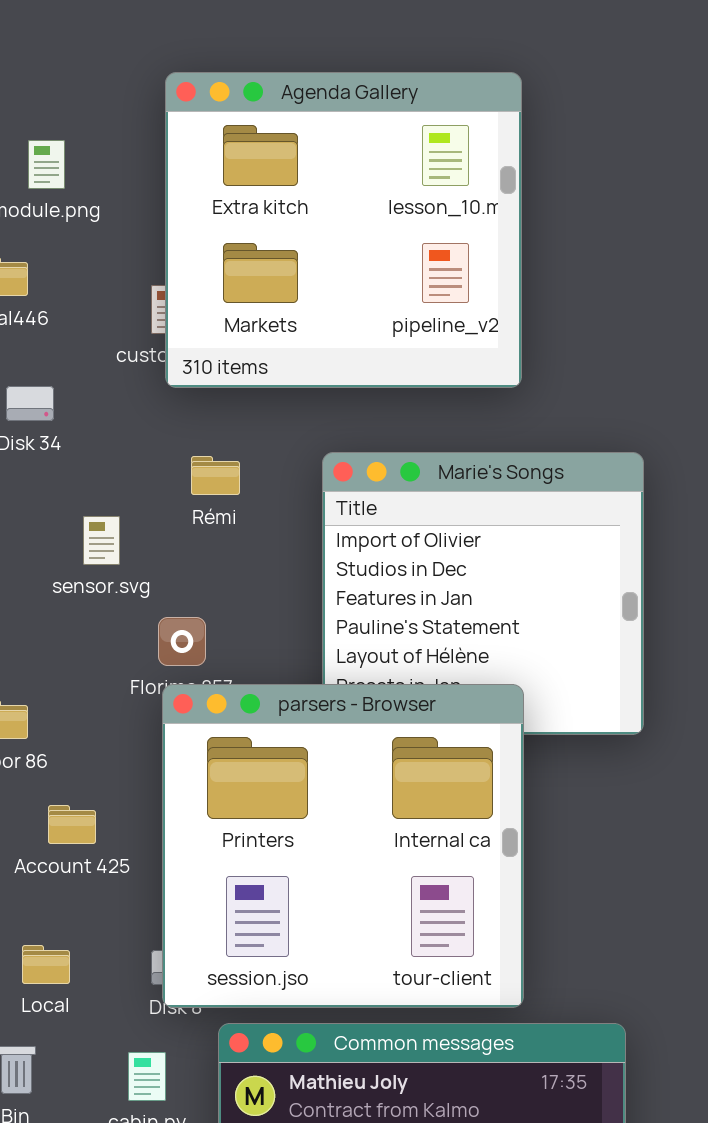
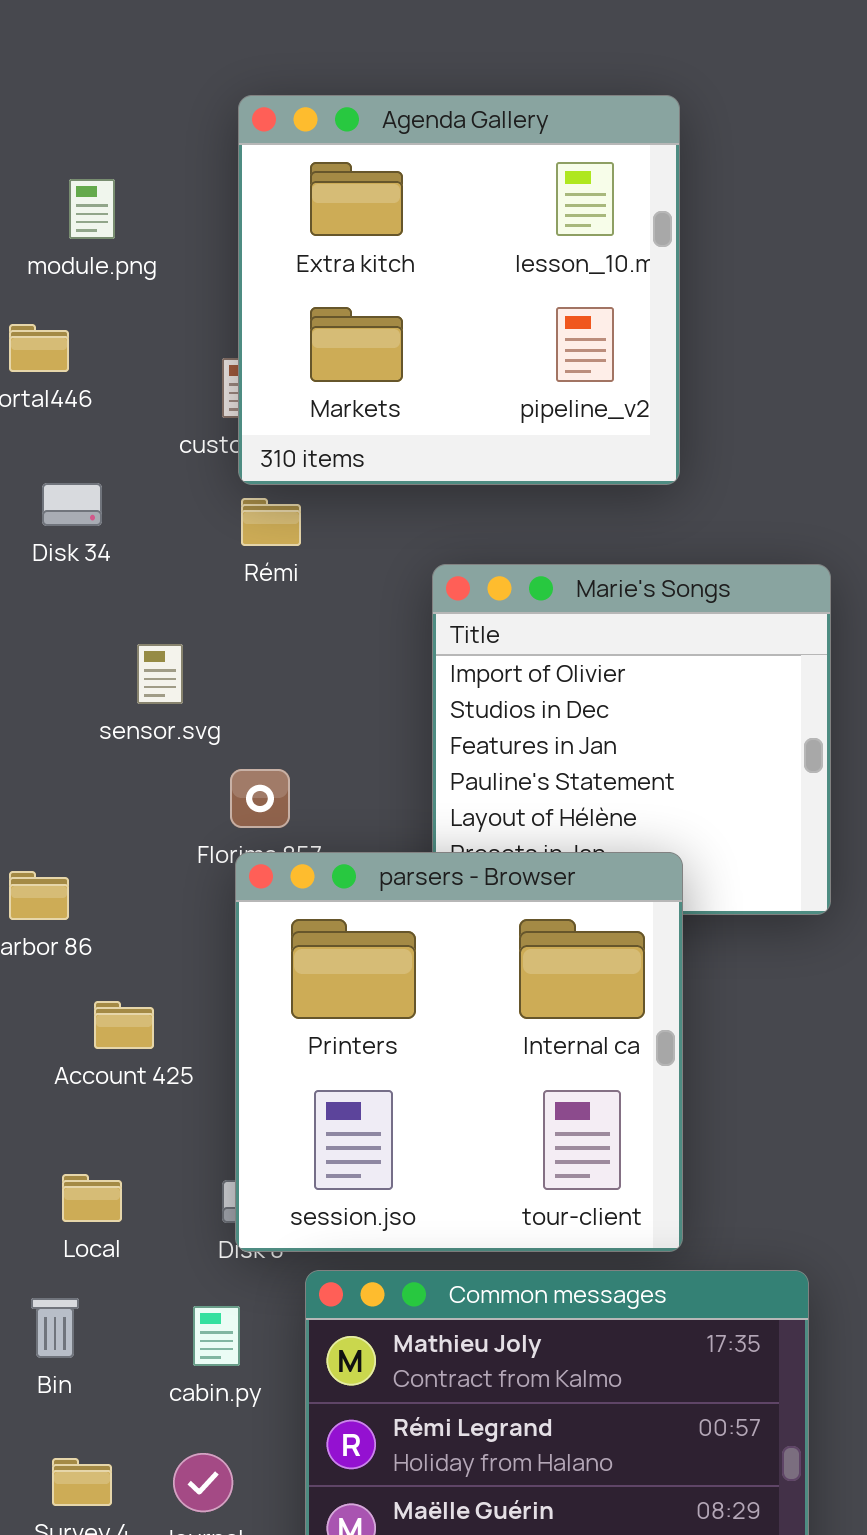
Rémi: [191,456,240,495] -> [241,498,301,546], moved

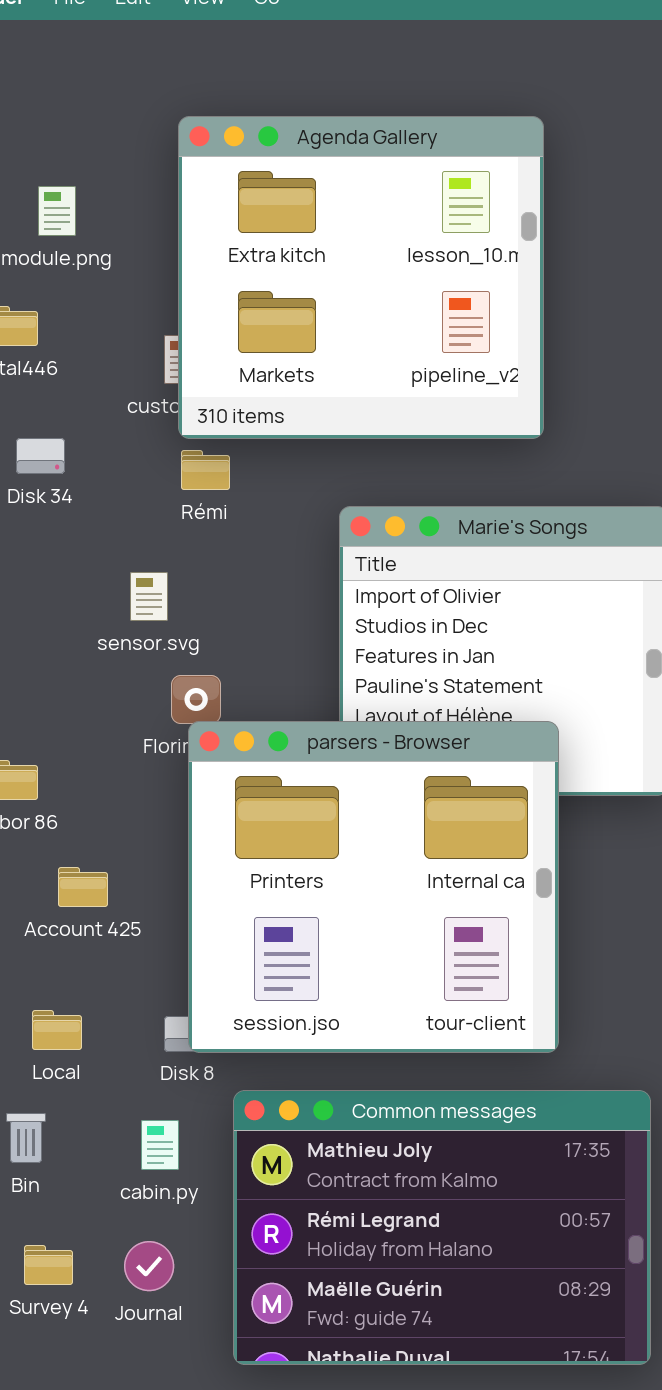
sensor.svg: [137,644,183,704] -> [130,572,168,621], moved
parsers - Browser: [235,852,683,1252] -> [188,721,559,1053], moved

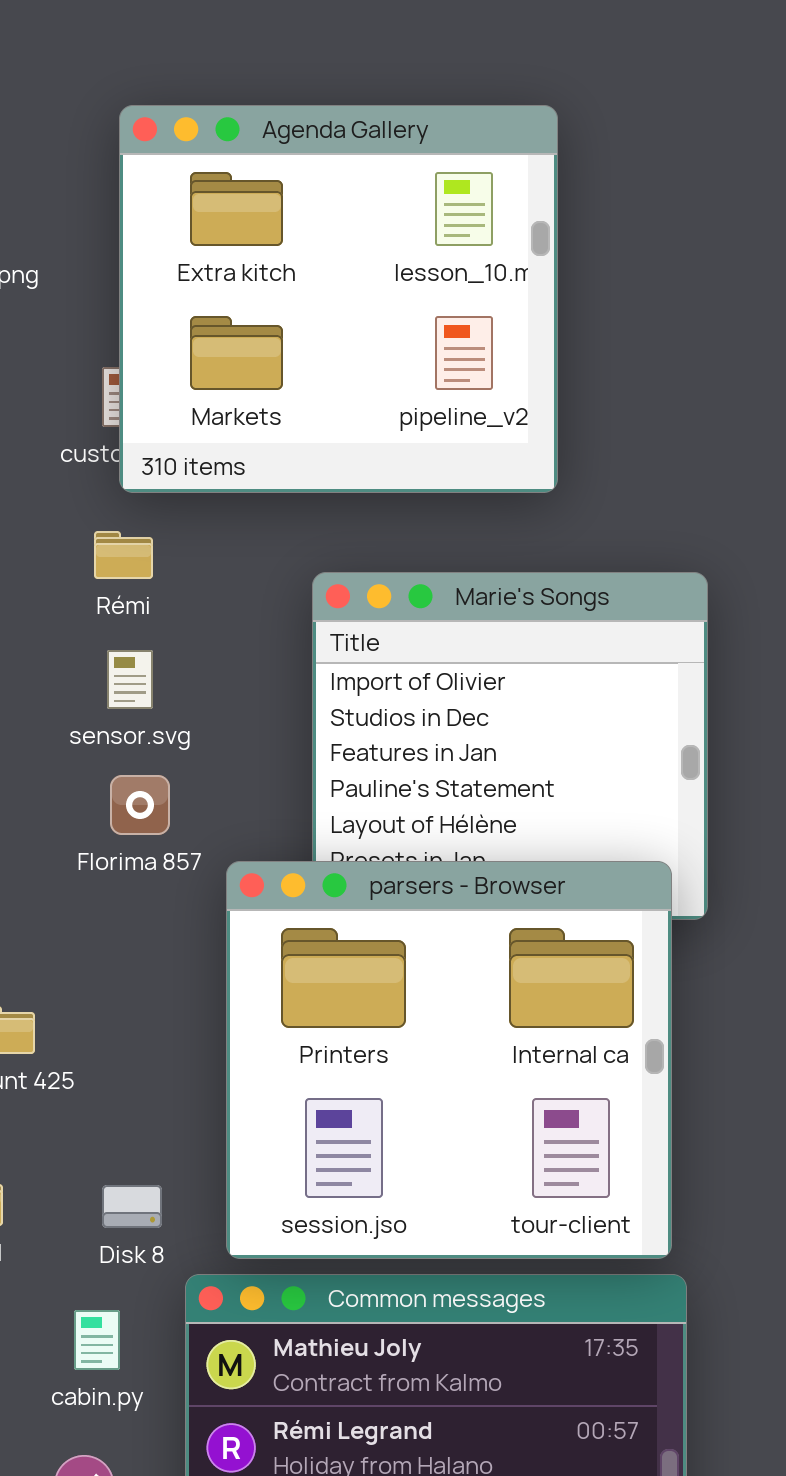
Rémi: [181,450,230,490] -> [94,531,153,579], moved
sensor.svg: [130,572,168,621] -> [107,650,153,709], moved
parsers - Browser: [188,721,559,1053] -> [226,861,672,1259], moved

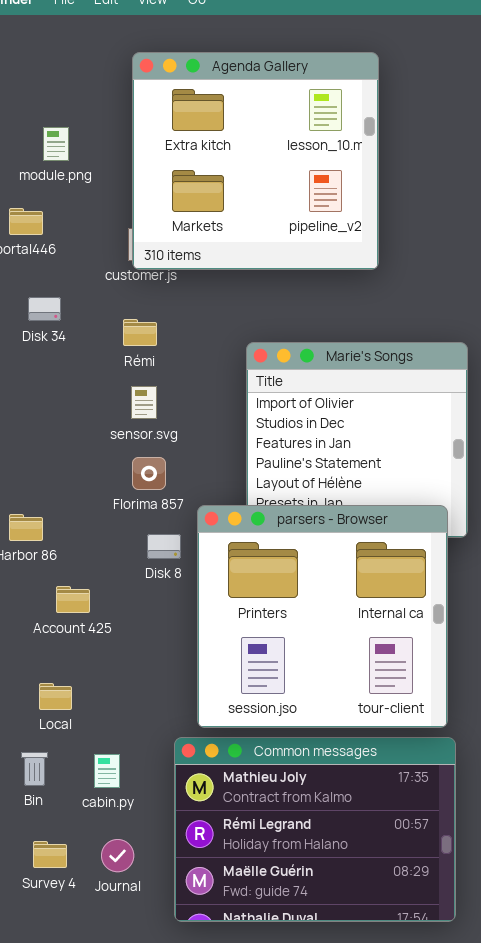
Agenda Gallery: [119,105,558,493] -> [132,52,379,270], moved
Disk 8: [102,1185,162,1228] -> [147,534,181,559], moved
cabin.py: [74,1310,120,1370] -> [94,754,120,788], moved

